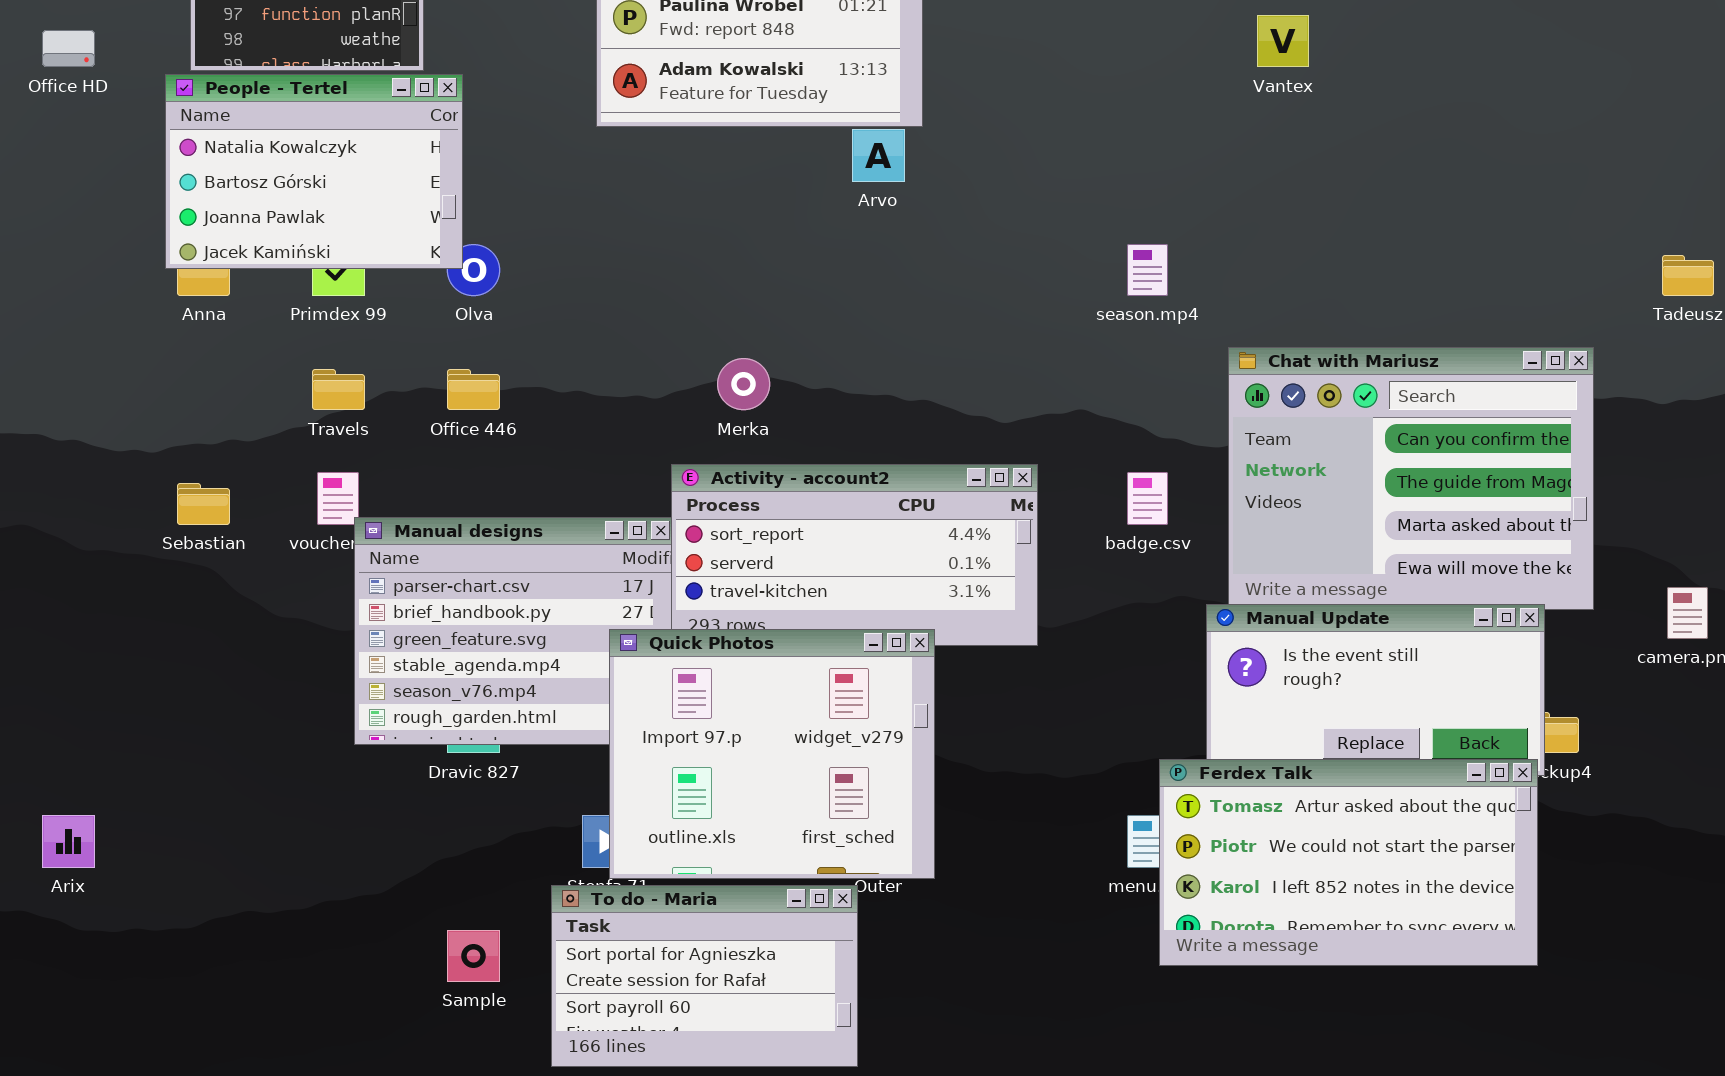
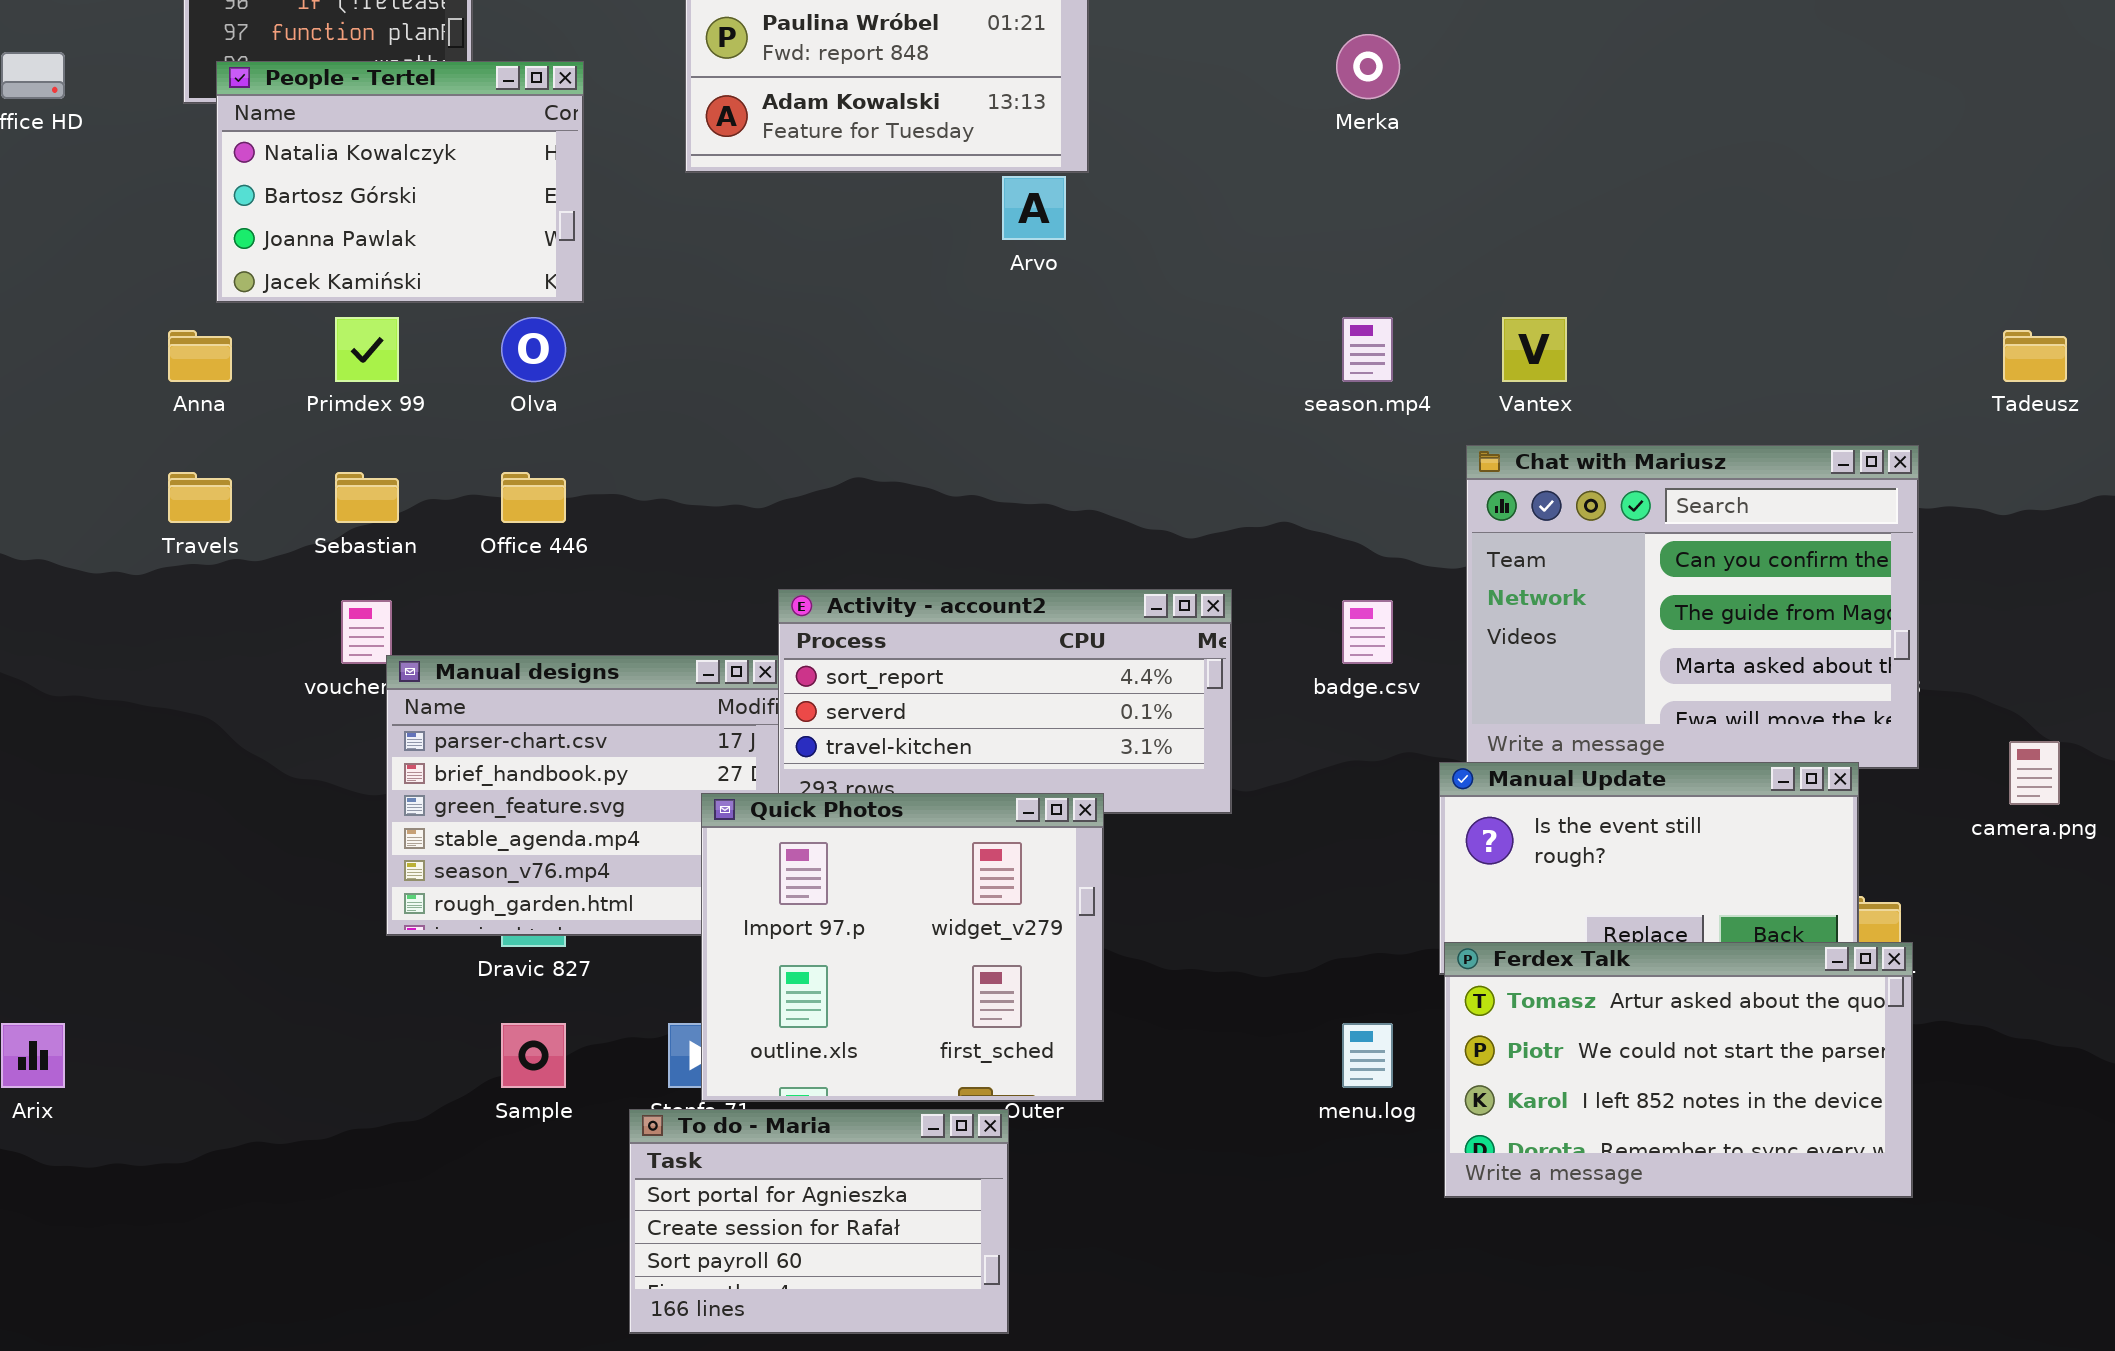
Vantex: [1257,15,1309,67] -> [1502,317,1567,382], moved
People - Tertel: [165,74,463,269] -> [216,61,584,303], moved
Merka: [717,358,770,410] -> [1336,34,1400,99], moved
Travels: [312,369,365,410] -> [168,472,232,523], moved
Sebastian: [177,483,230,525] -> [335,472,399,523], moved
Ferdex Talk: [1159,759,1538,966] -> [1444,942,1913,1198], moved
Sample: [447,930,500,982] -> [501,1023,566,1088], moved

